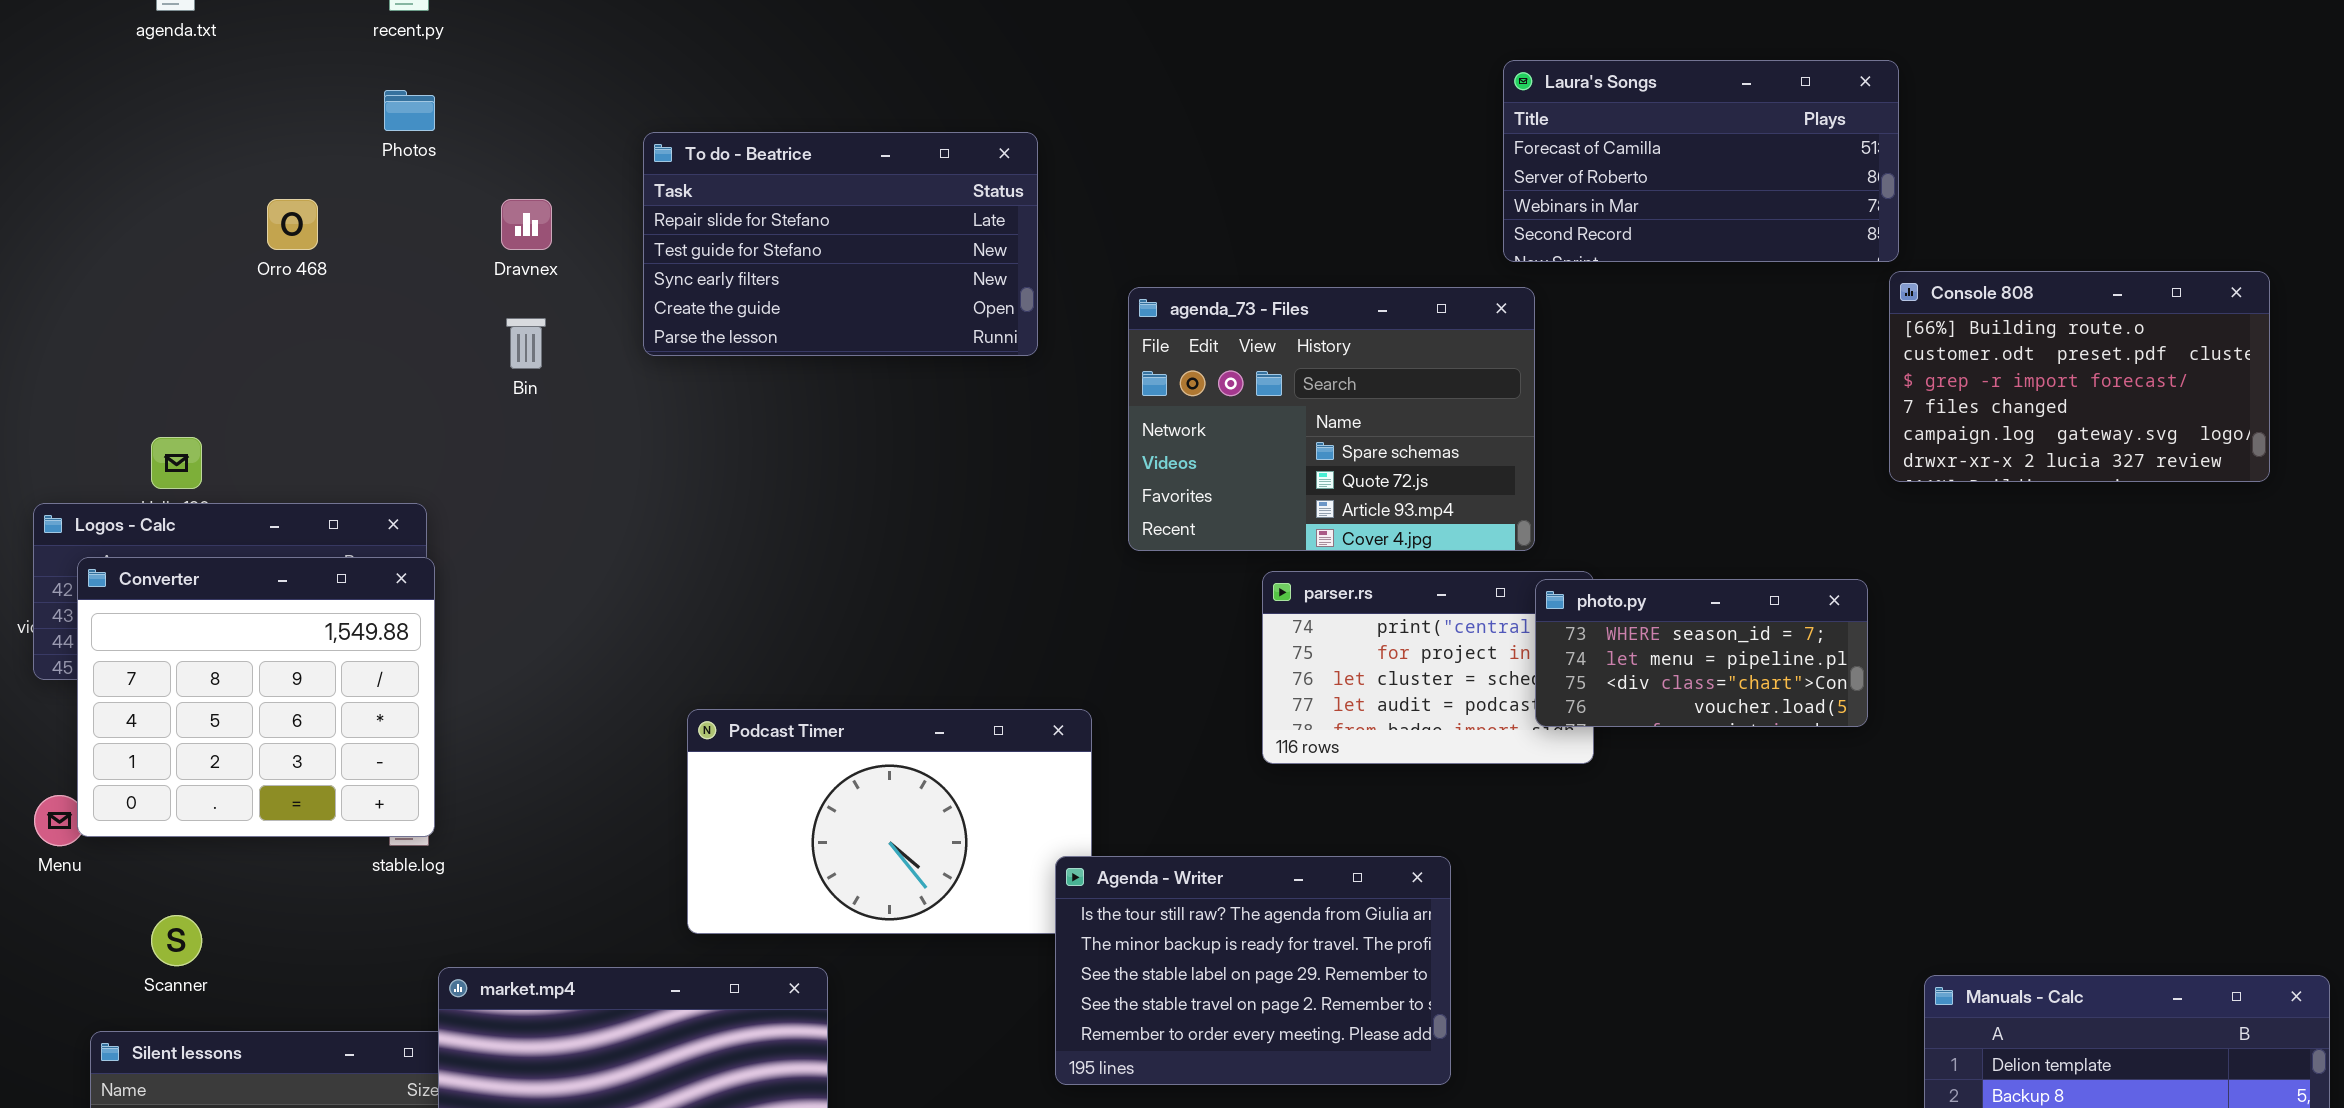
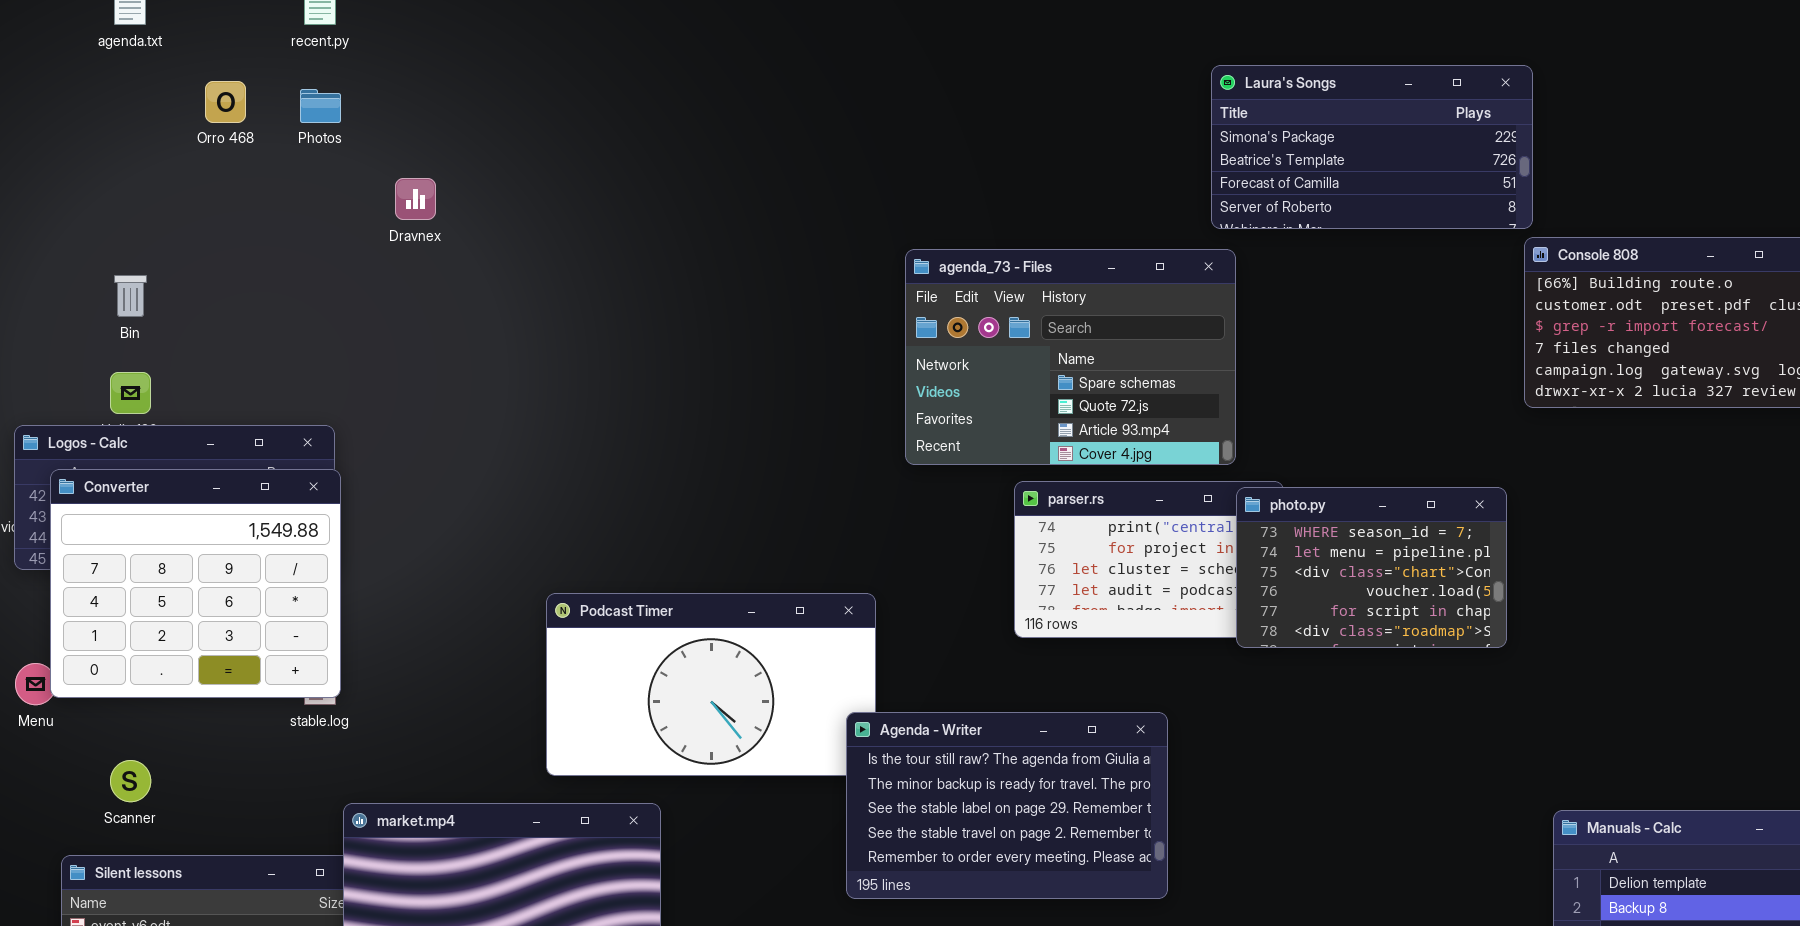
Laura's Songs: [1503,60,1899,262] -> [1211,65,1533,229], scrolled up 2 rows
To do - Beatrice: [643,132,1038,356] -> none, closed
Orro 468: [267,199,318,250] -> [205,81,246,123], moved
Bin: [506,318,546,369] -> [114,275,147,317], moved
photo.py: [1535,579,1868,727] -> [1236,487,1507,648], resized

